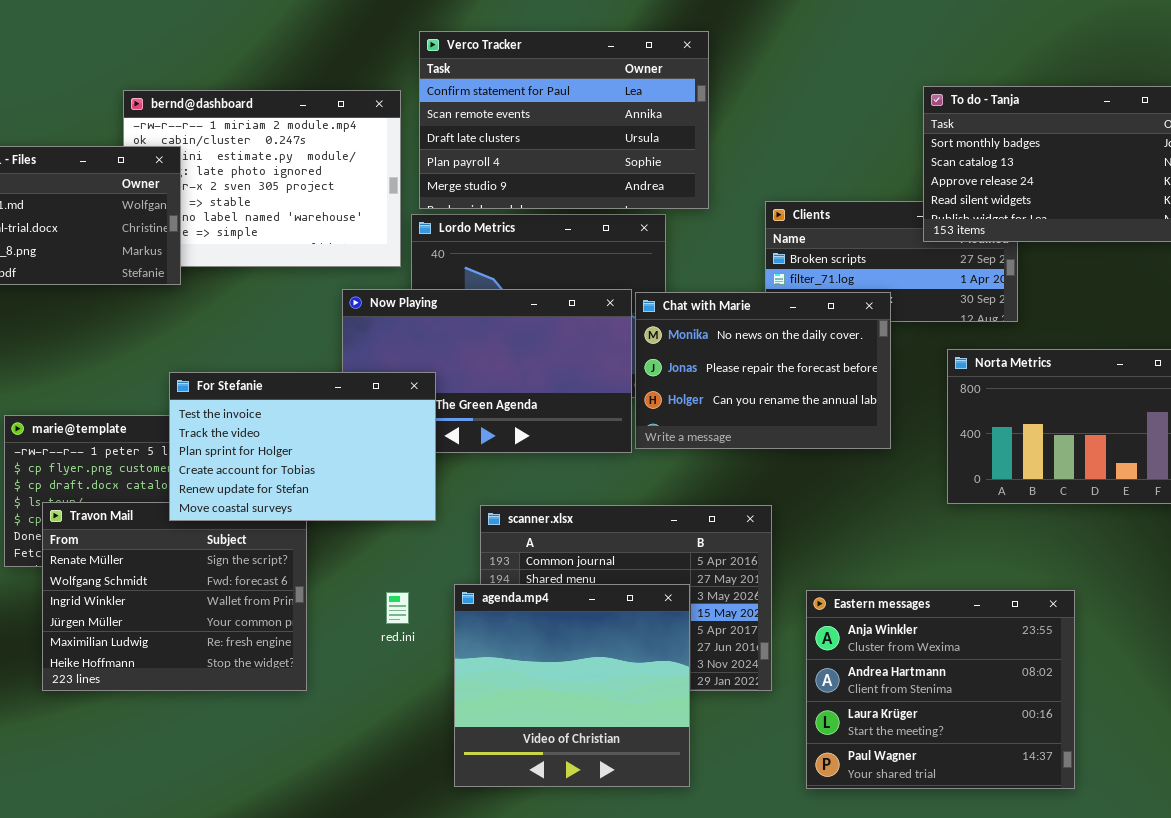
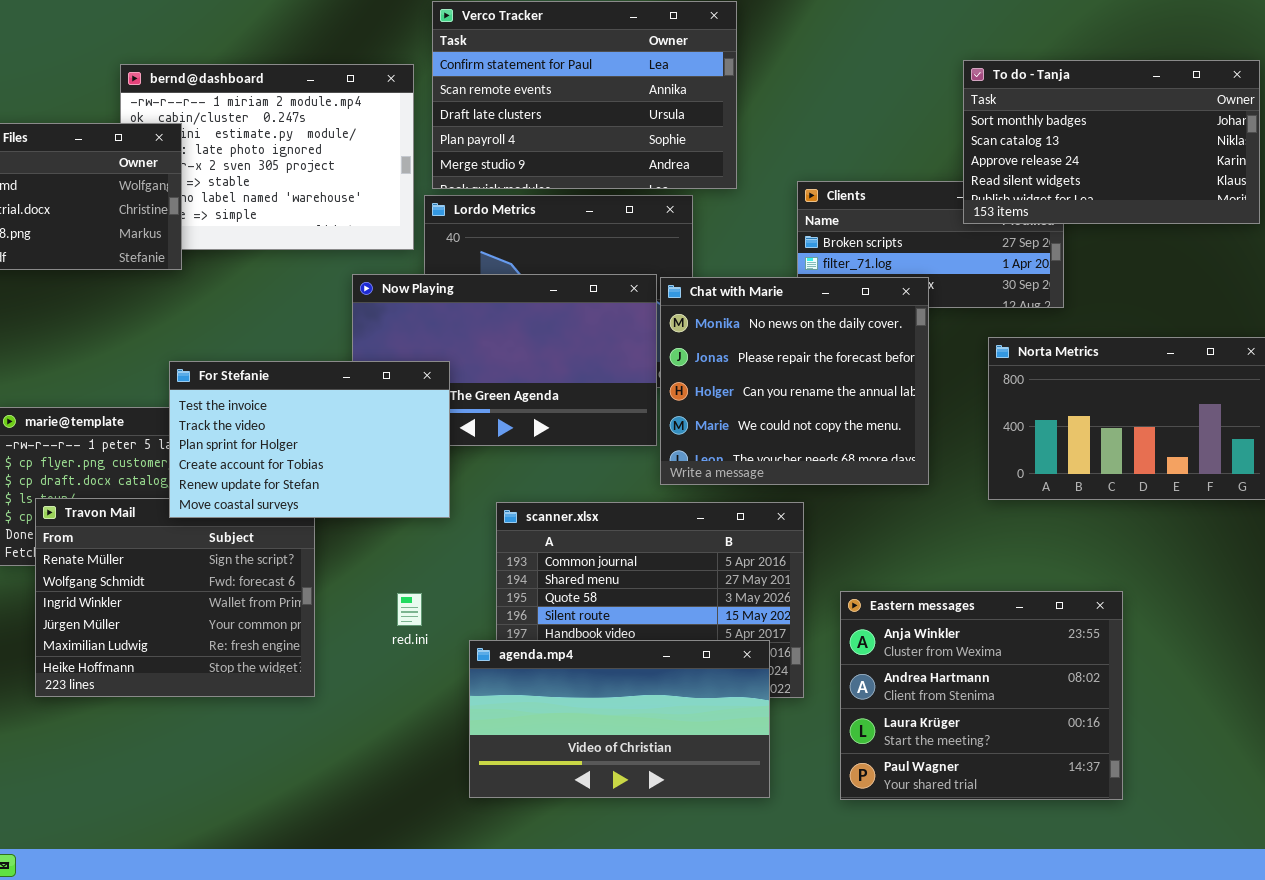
Chat with Marie: [635,292,891,449] -> [660,277,929,485], resized
agenda.mp4: [454,584,690,787] -> [469,640,770,798], resized

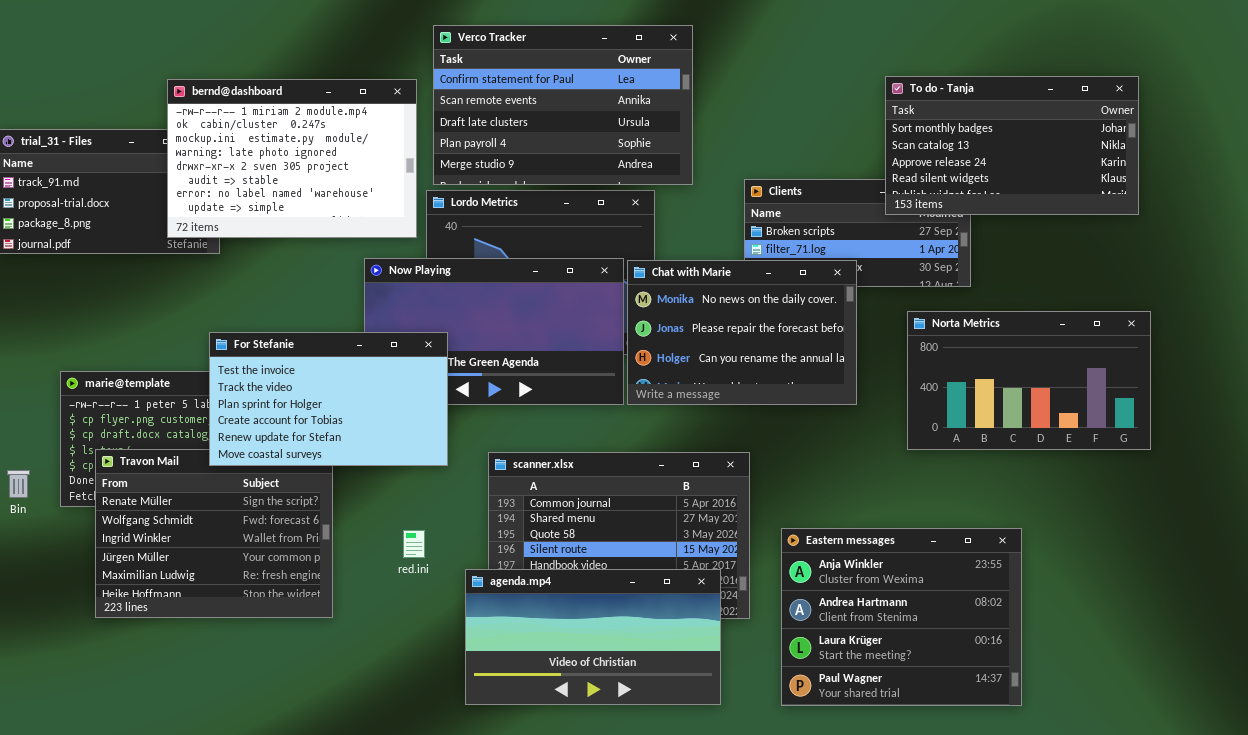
bernd@dashboard: [120,64,414,250] -> [167,79,417,238], raised
Chat with Marie: [660,277,929,485] -> [627,260,857,405], resized

